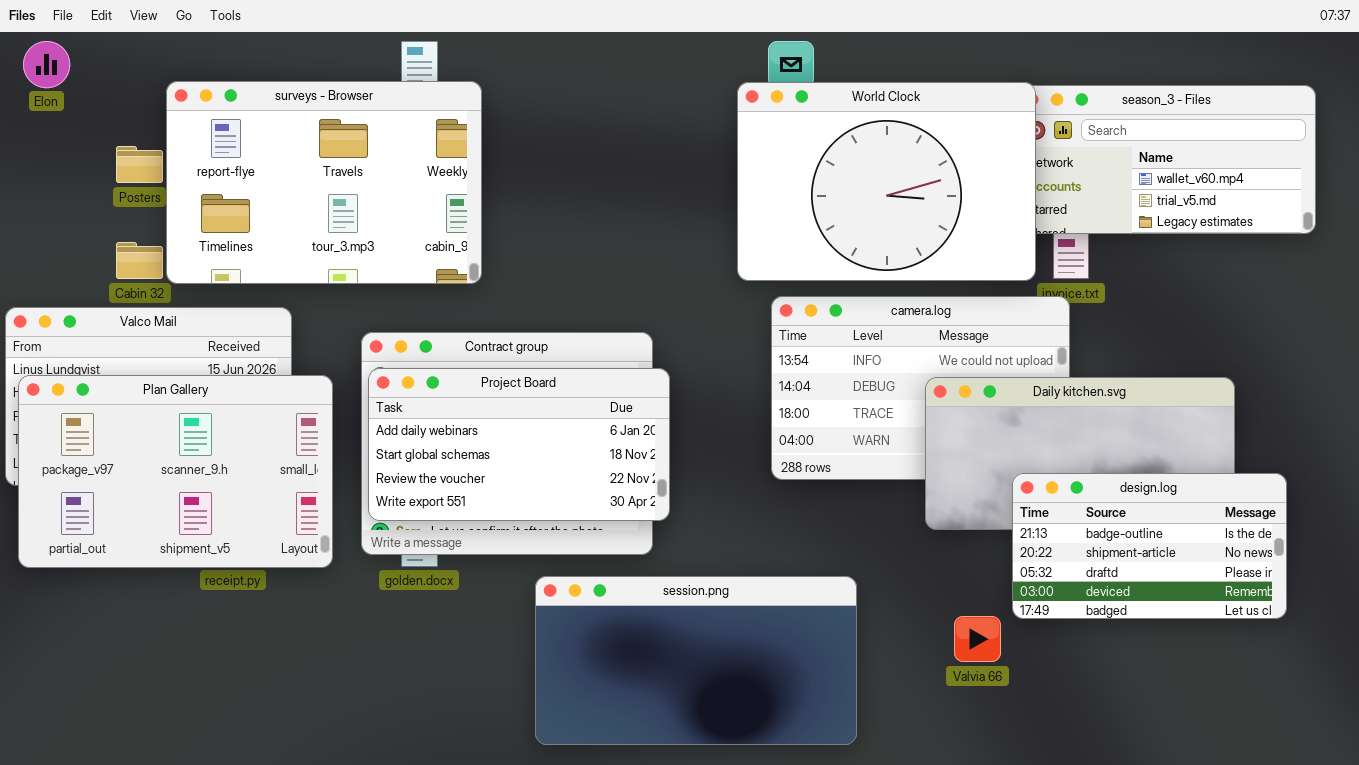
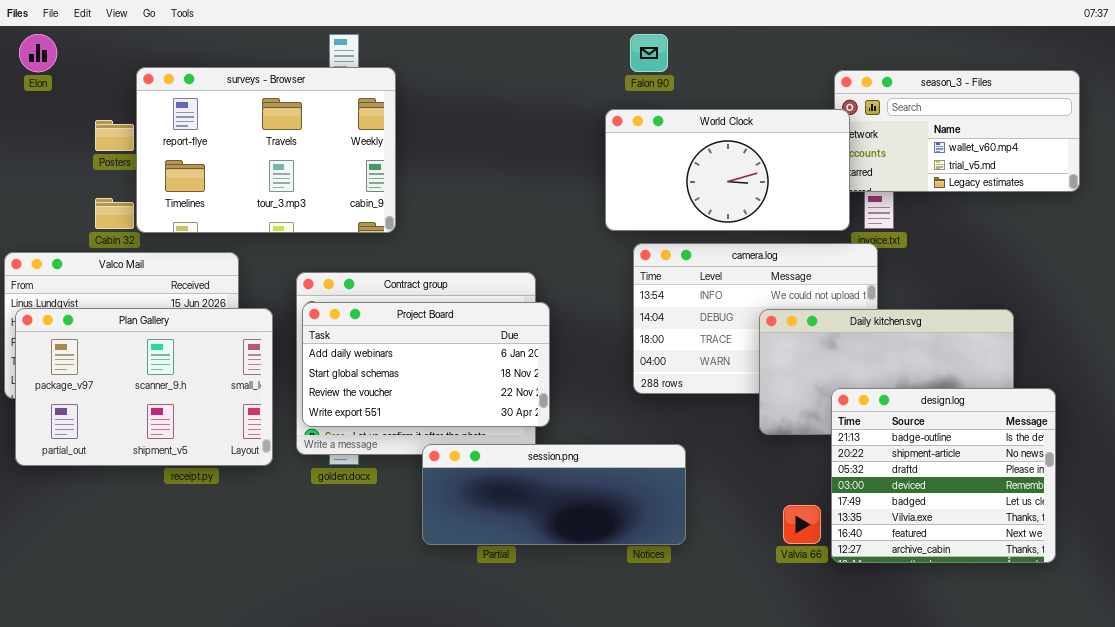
World Clock: [737,82,1036,281] -> [605,109,850,231], resized
design.log: [1012,473,1287,619] -> [831,388,1056,563], resized
session.png: [535,576,857,745] -> [422,444,686,545], moved, resized

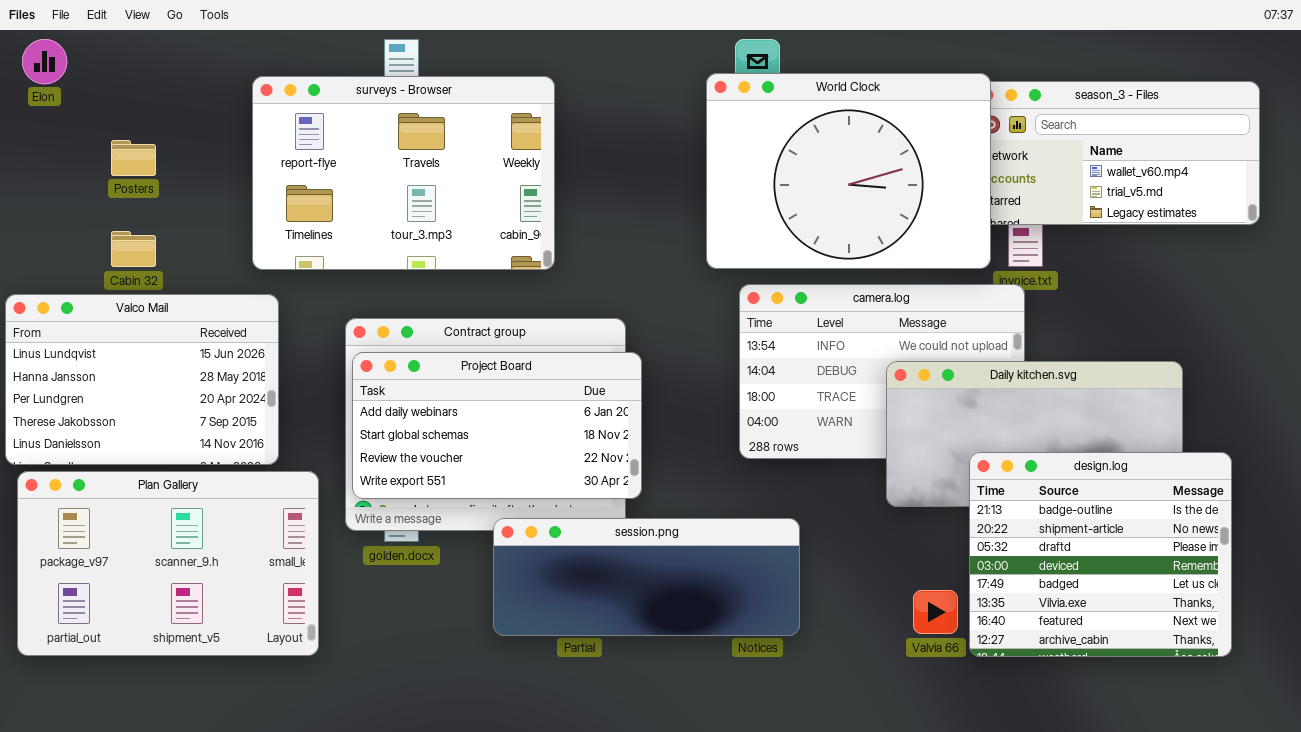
surveys - Browser: [136,67,396,233] -> [252,76,555,270], moved
World Clock: [605,109,850,231] -> [706,73,991,269], resized
Plan Gallery: [15,308,273,466] -> [17,471,319,656], moved

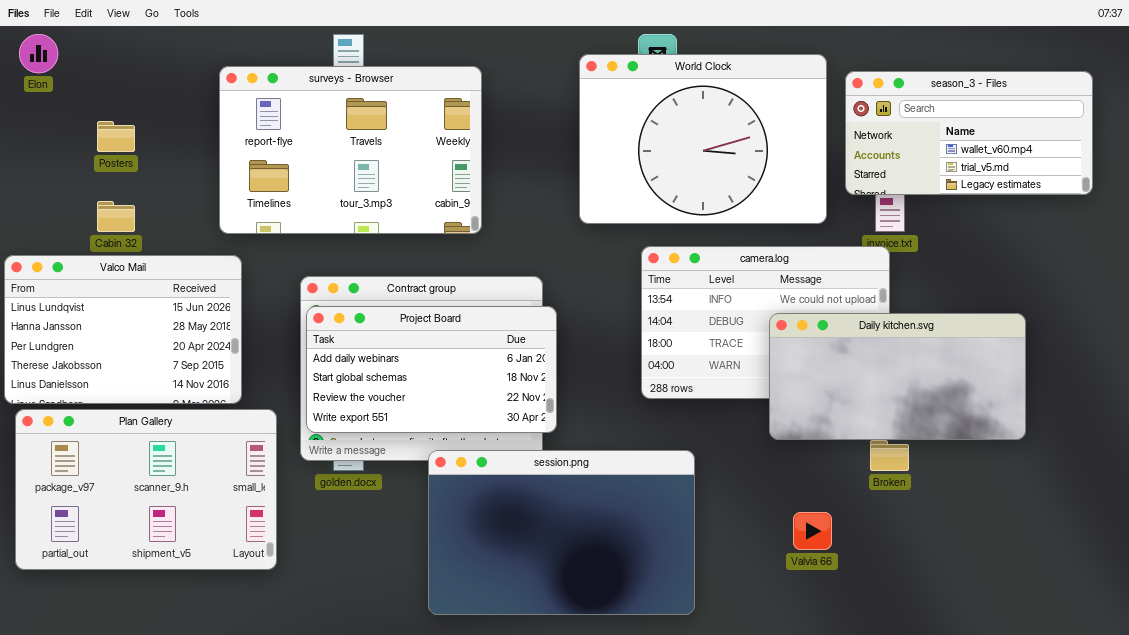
World Clock: [706,73,991,269] -> [579,54,827,224], moved
design.log: [969,452,1232,657] -> none, closed
session.png: [493,518,800,636] -> [428,450,695,615], resized

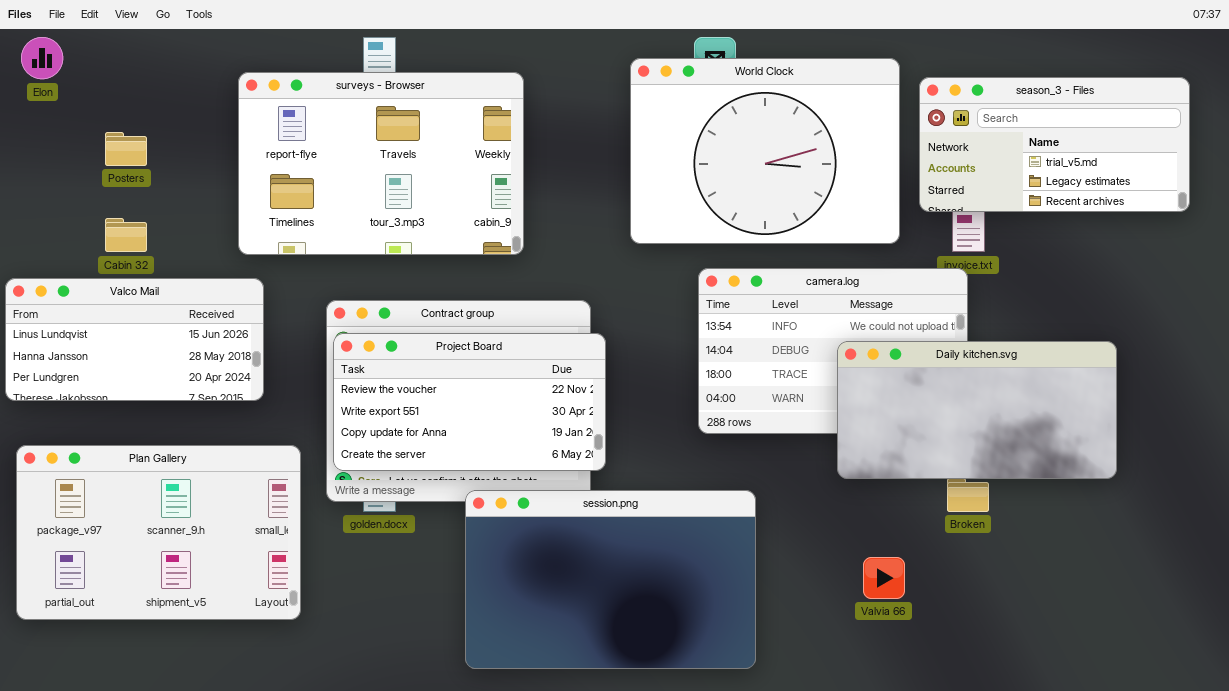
season_3 - Files: [845,71,1093,195] -> [919,77,1190,212], scrolled down 1 row
Valco Mail: [4,255,242,404] -> [5,278,264,401], resized
Project Board: [306,306,557,433] -> [333,333,606,471], scrolled down 2 rows

